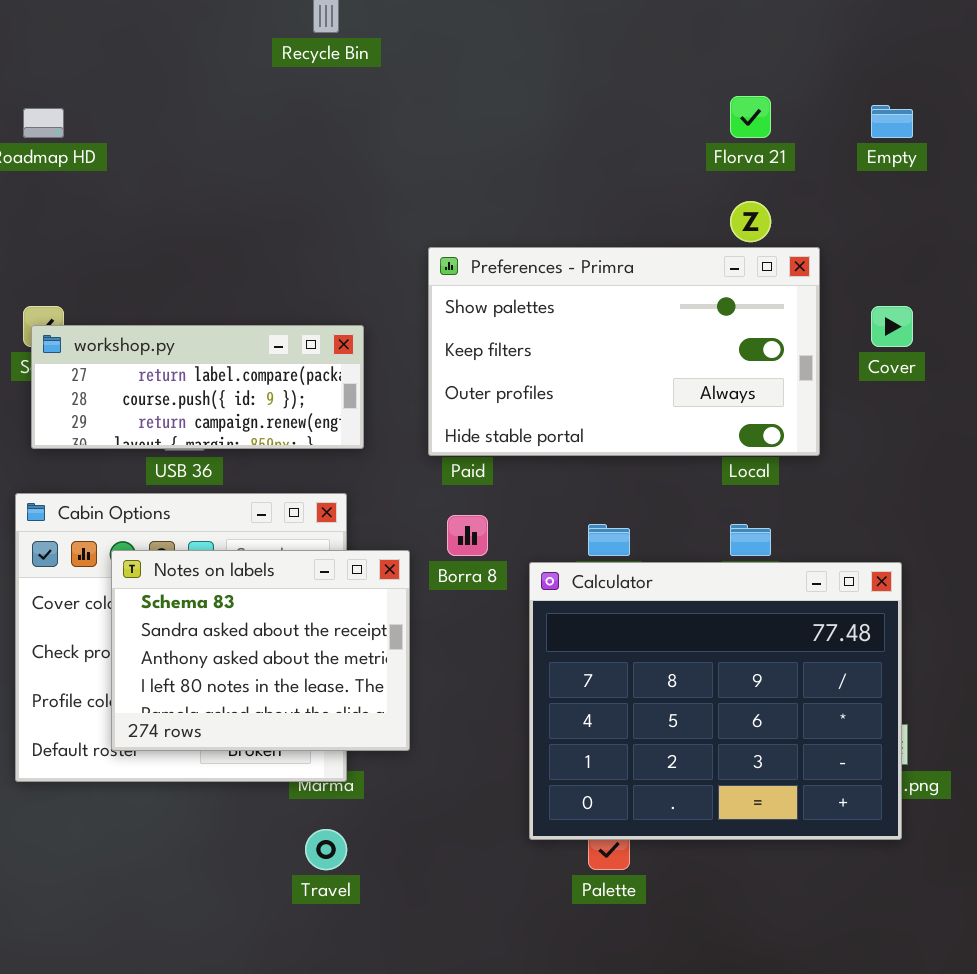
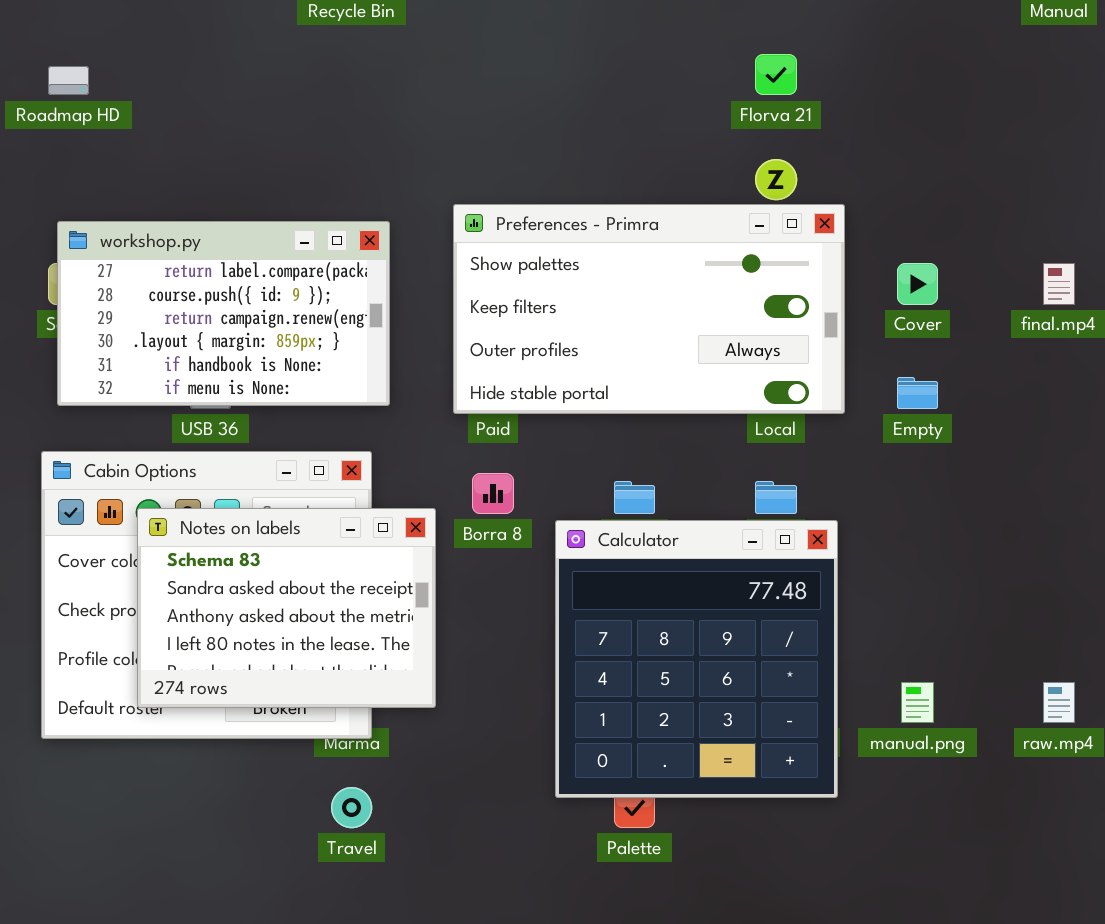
Empty: [871,105,913,138] -> [897,377,938,409], moved
workshop.py: [31,325,364,449] -> [57,221,390,406], resized
Calculator: [529,562,902,840] -> [555,520,838,798], resized

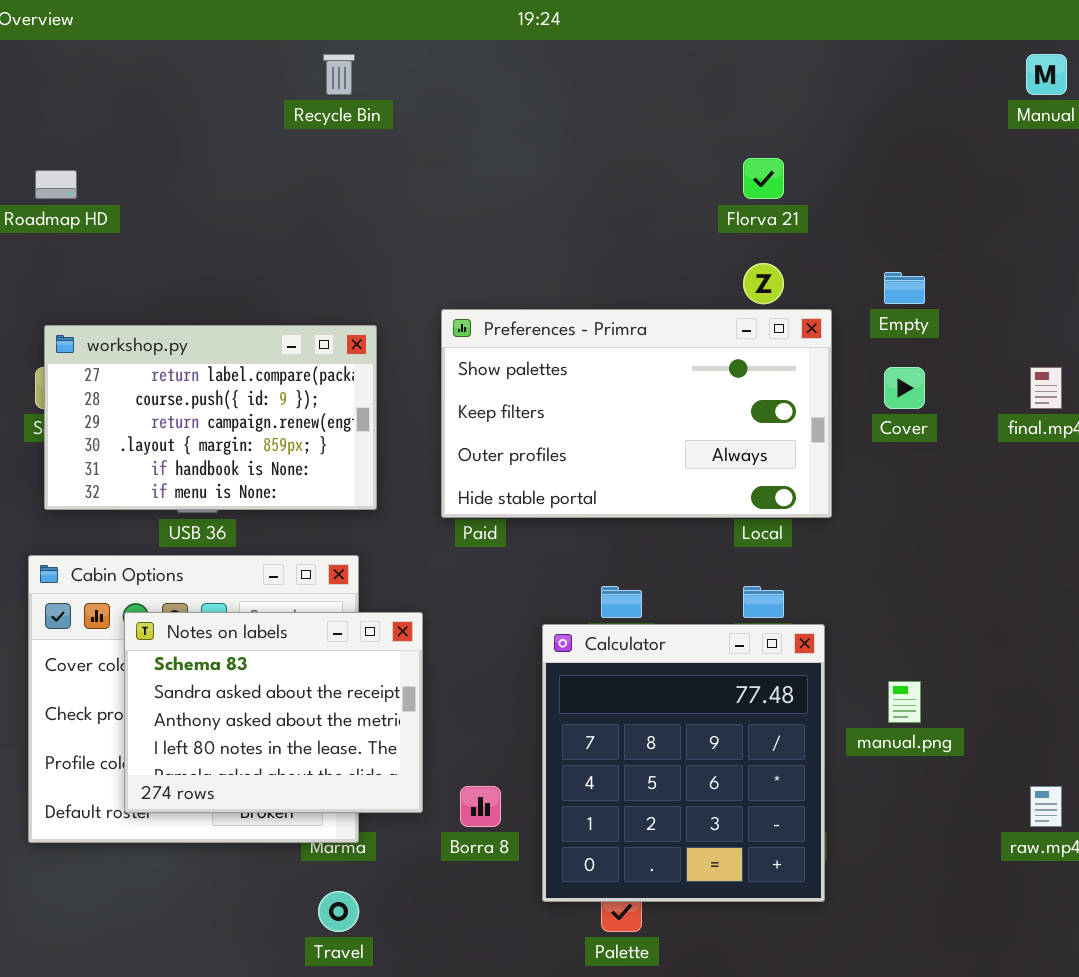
Empty: [897,377,938,409] -> [884,272,925,304], moved
Borra 8: [472,473,514,514] -> [460,786,501,827], moved
manual.png: [901,682,934,723] -> [888,681,921,723], moved

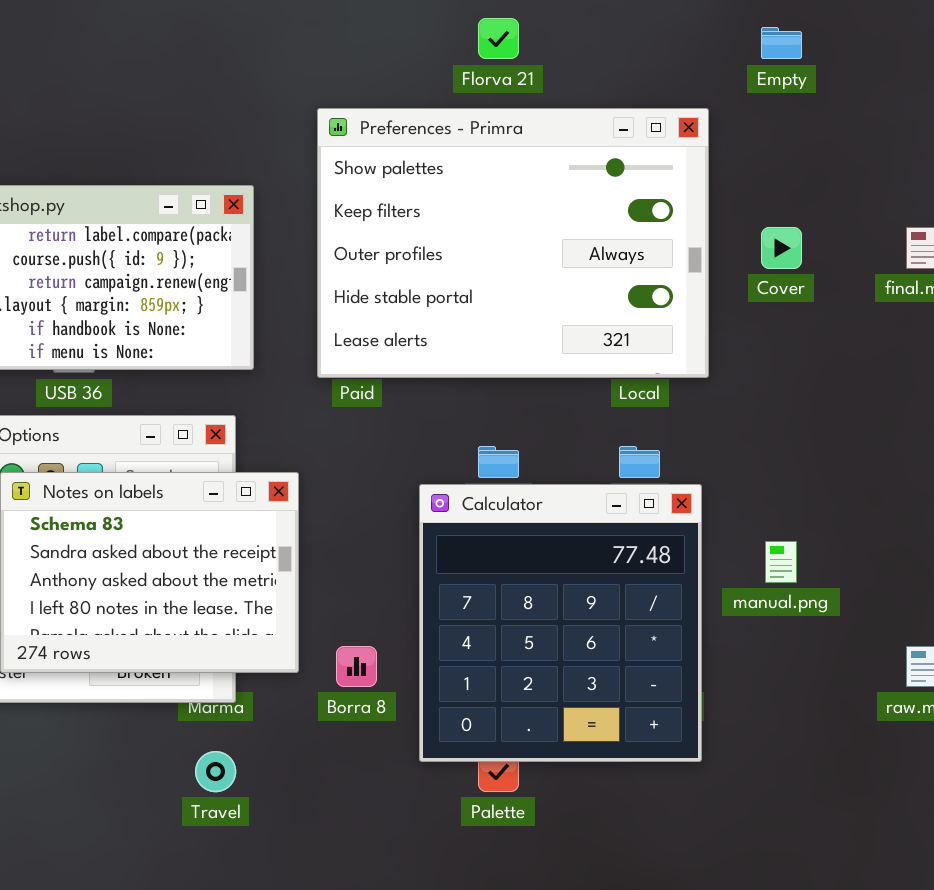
Florva 21: [743,158,784,199] -> [478,18,519,59], moved
Empty: [884,272,925,304] -> [761,27,802,59], moved
Preferences - Primra: [441,309,832,518] -> [317,108,709,378], resized

